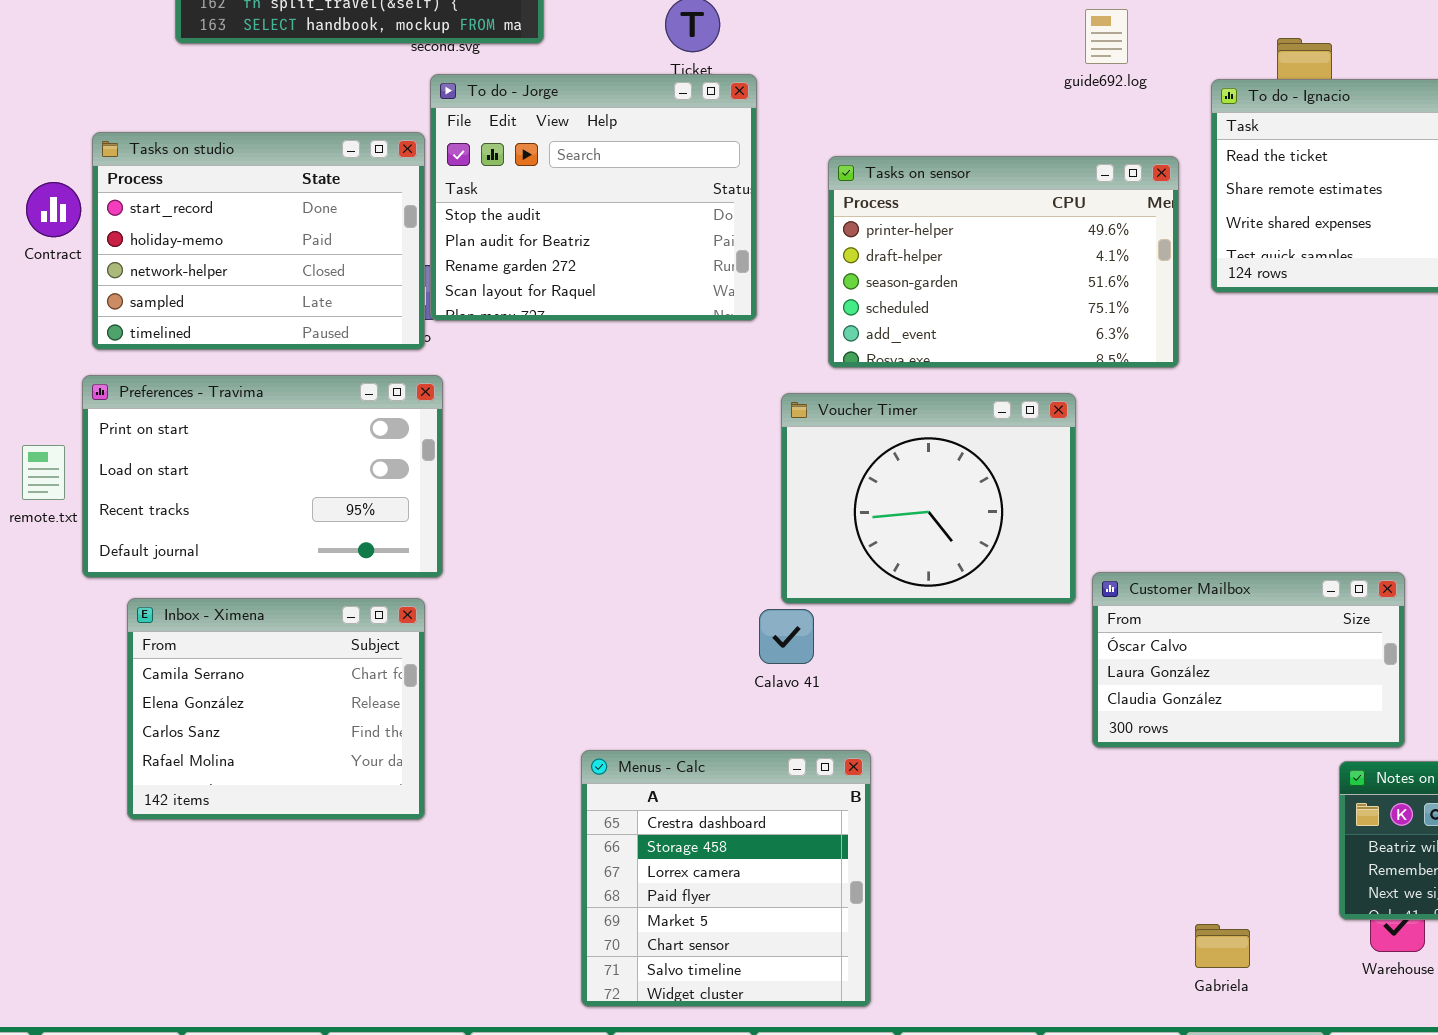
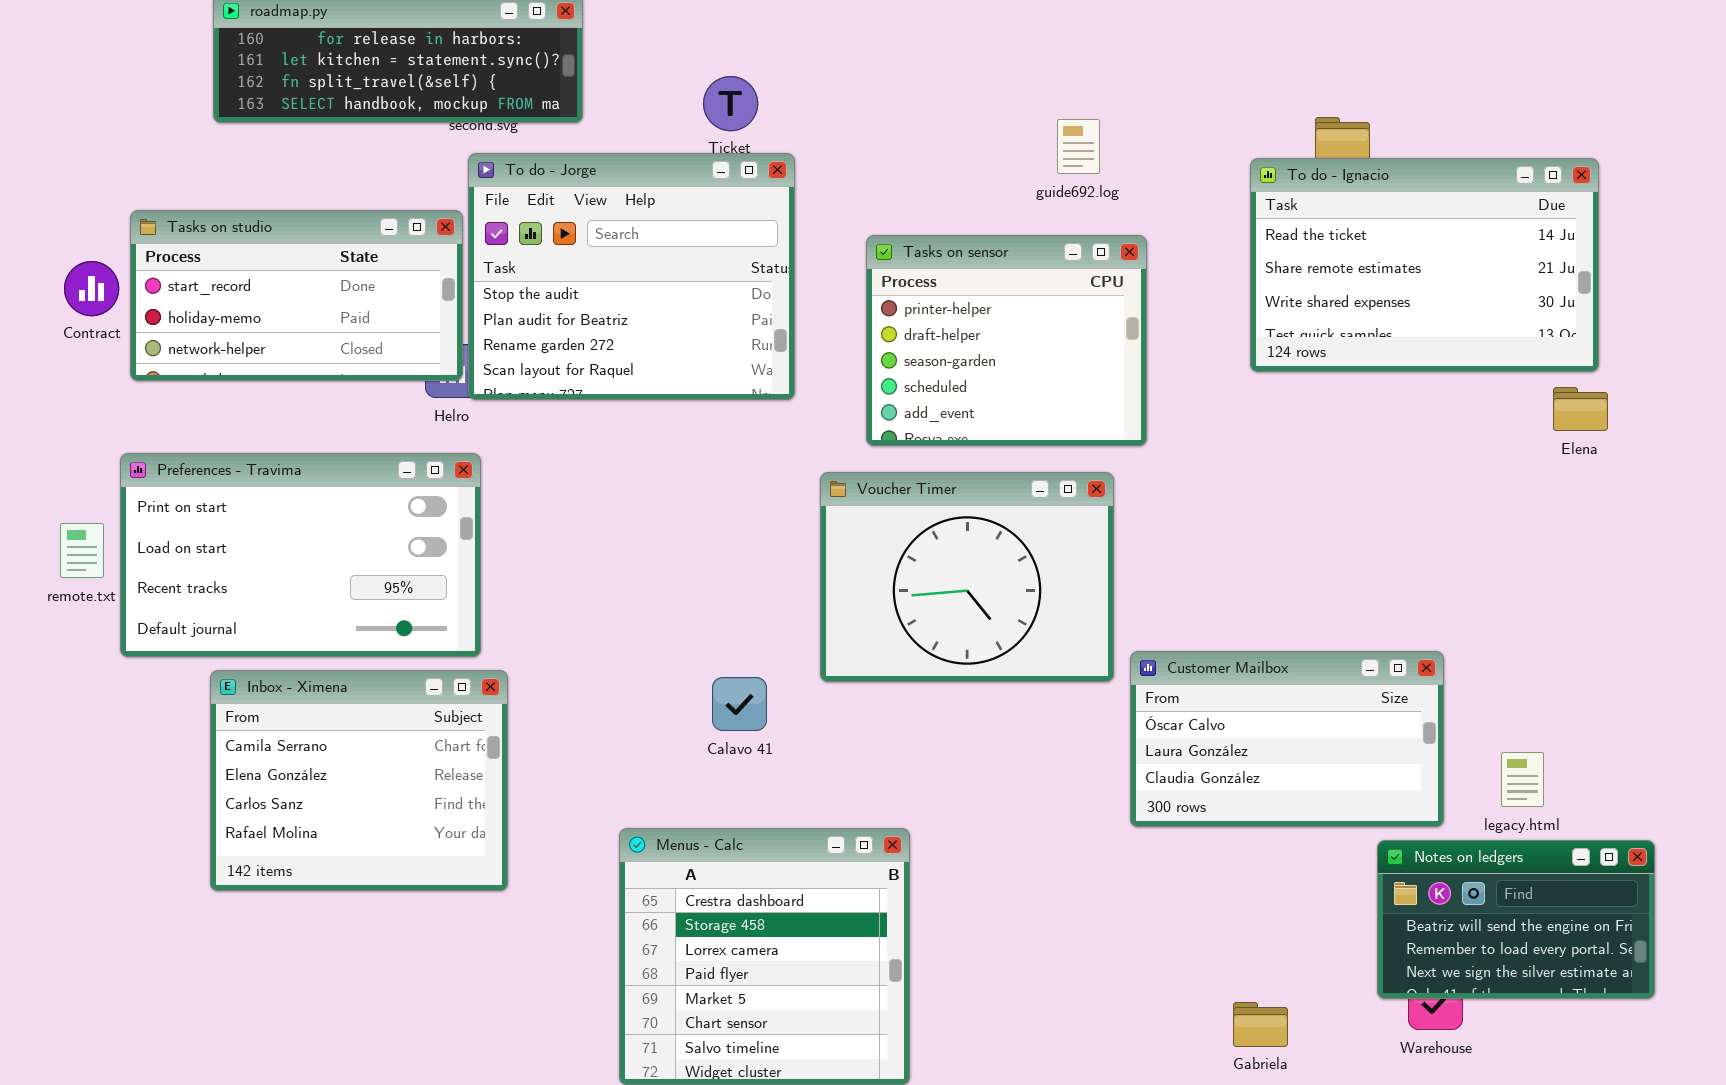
guide692.log: [1085,9,1128,64] -> [1057,119,1100,174], moved
Tasks on studio: [92,132,425,350] -> [130,210,463,381], resized
Tasks on sensor: [828,156,1179,368] -> [866,235,1147,446], resized
Inbox - Ximena: [127,598,425,820] -> [210,670,508,891], moved
Calavo 41: [759,609,814,664] -> [712,677,767,731], moved

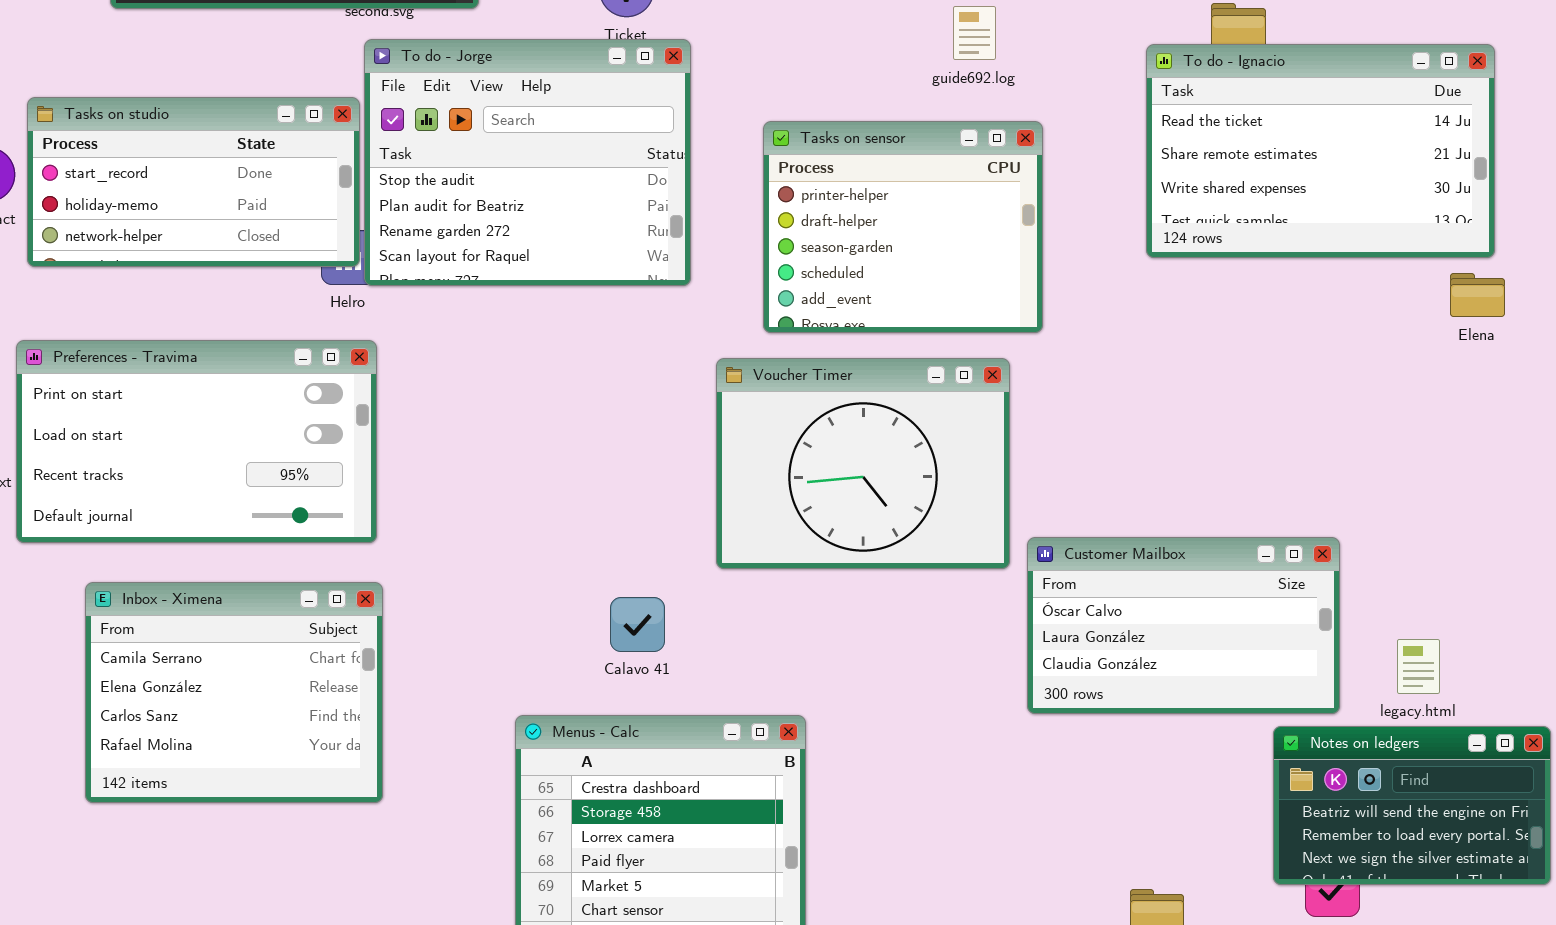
Inbox - Ximena: [210,670,508,891] -> [85,582,383,803], moved
Calavo 41: [712,677,767,731] -> [610,597,665,652], moved

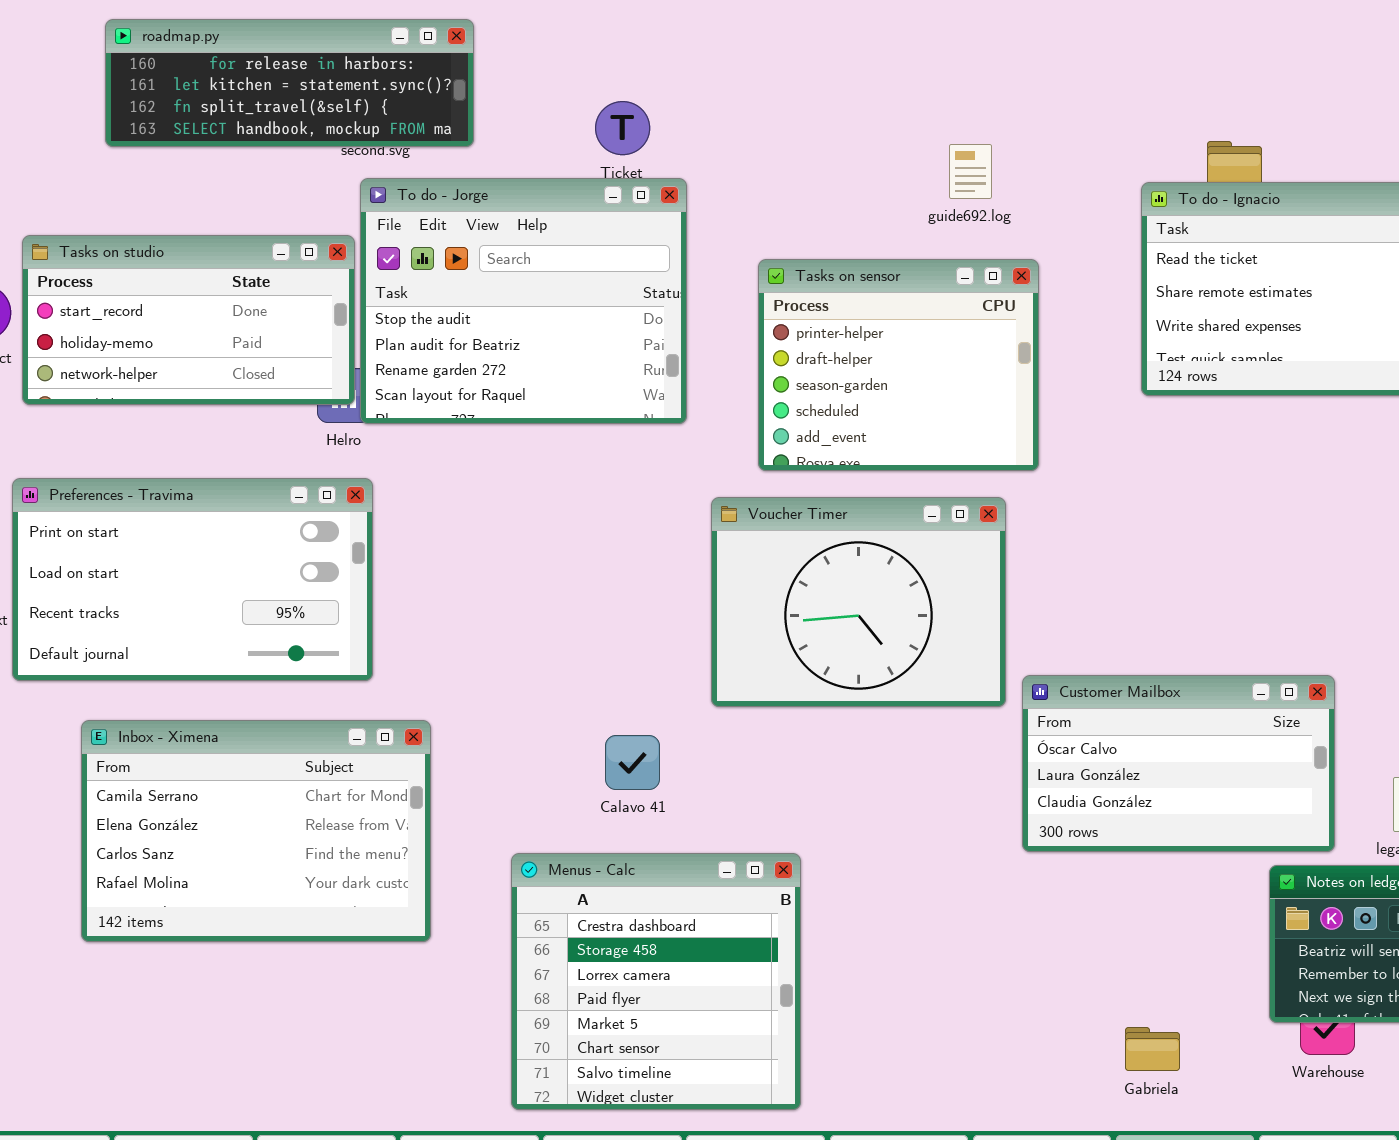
Inbox - Ximena: [85,582,383,803] -> [81,720,431,942], resized

